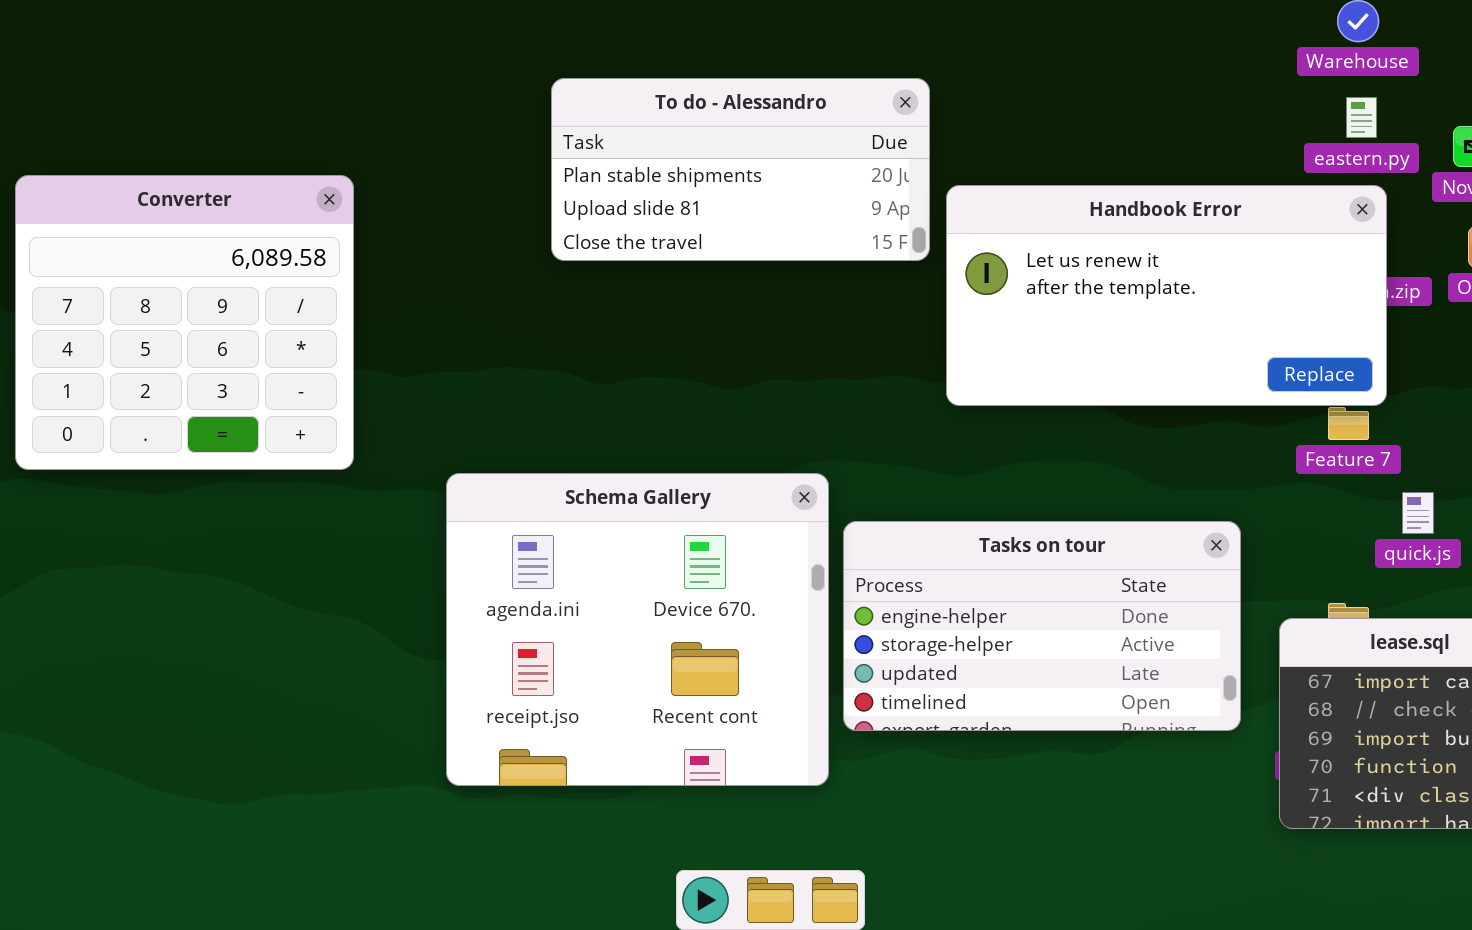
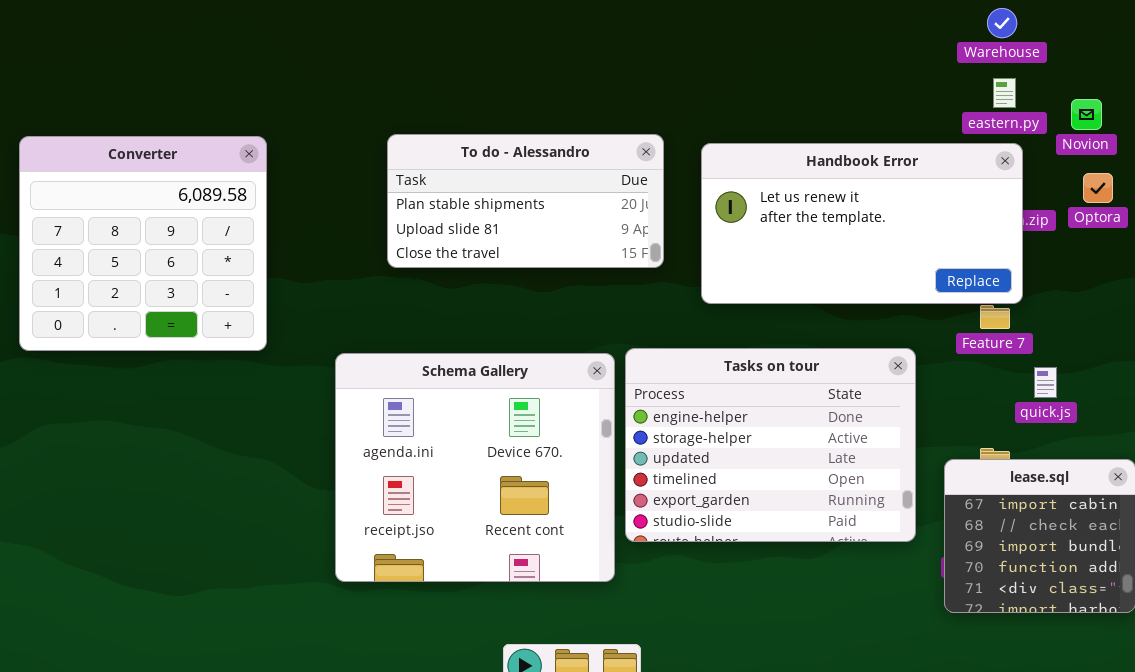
To do - Alessandro: [551,78,930,261] -> [387,134,664,268], moved
Tasks on tour: [843,521,1241,731] -> [625,348,916,542], resized

